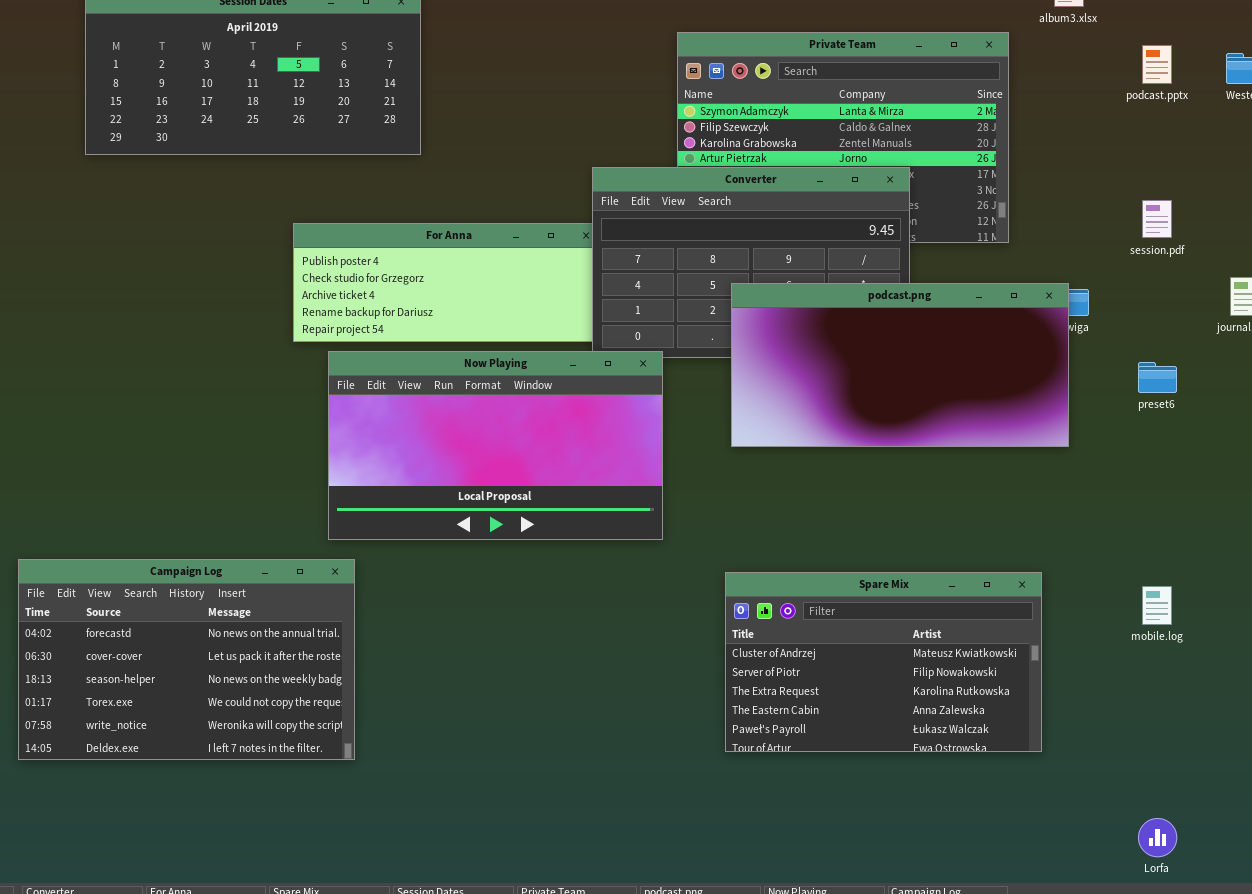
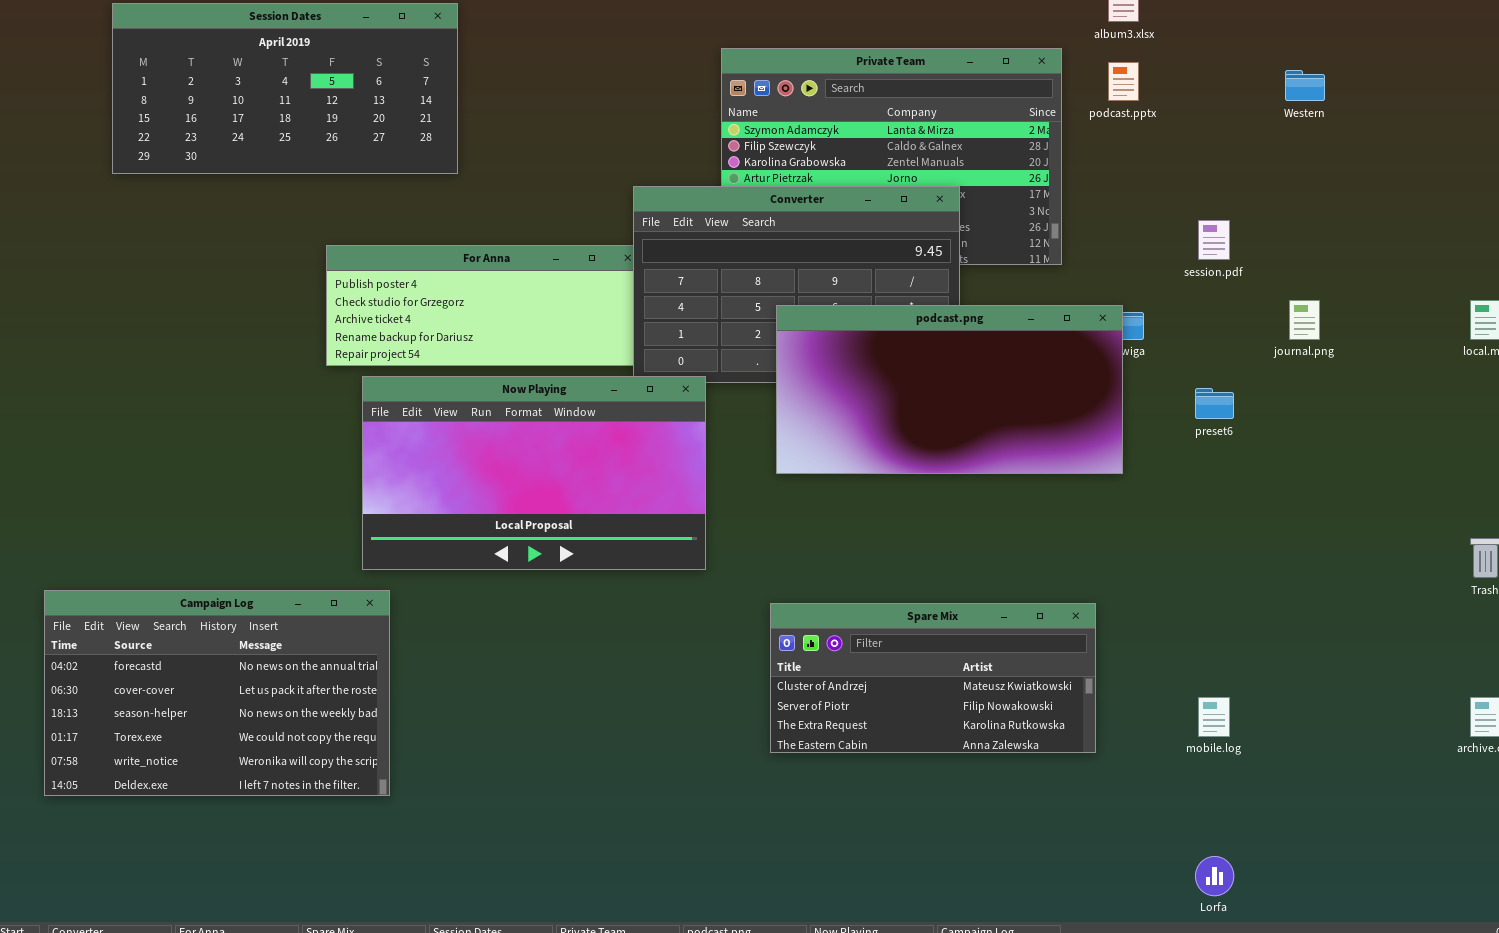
podcast.pptx: [1142,45,1172,84] -> [1108,62,1139,101], moved
Spare Mix: [725,572,1042,752] -> [770,603,1096,753], resized
mobile.log: [1142,586,1172,625] -> [1198,697,1230,737], moved

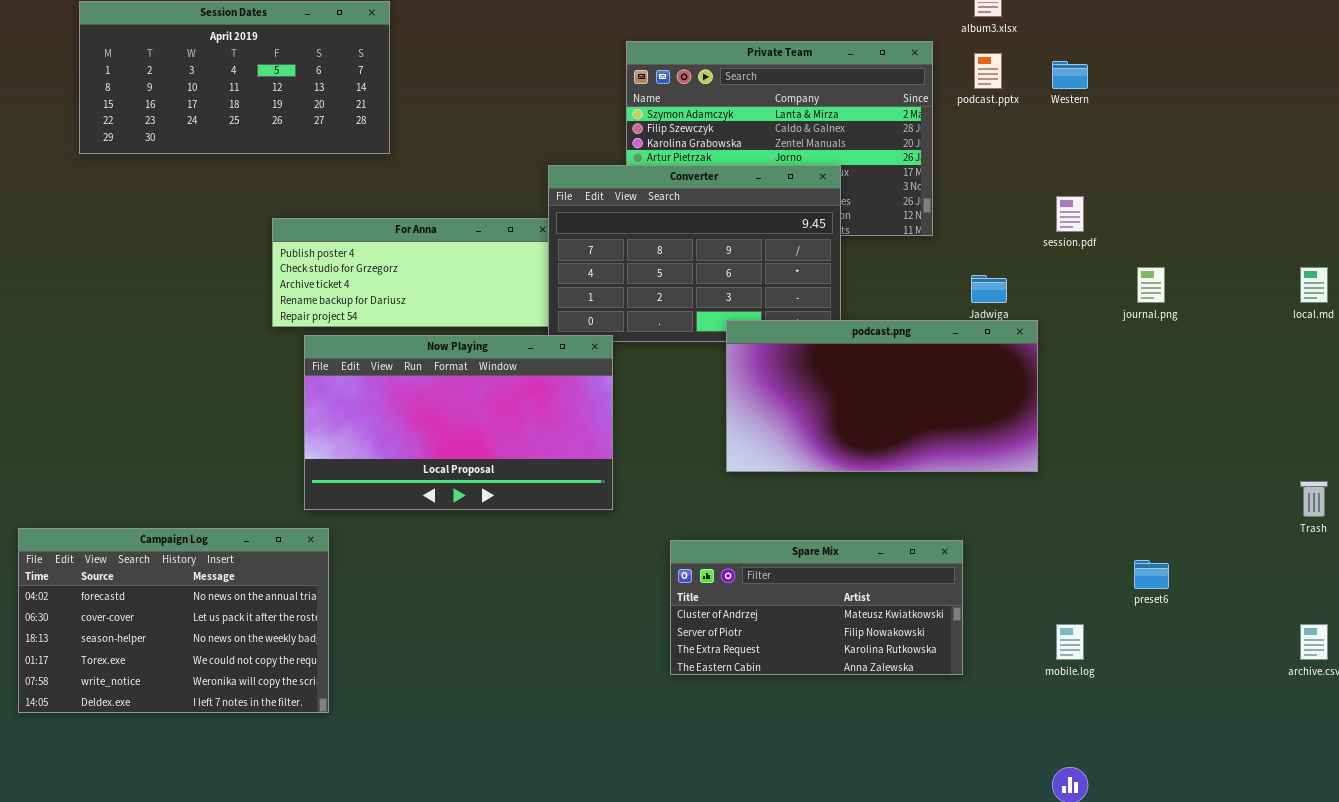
Western: [1285,70,1325,101] -> [1052,61,1088,89], moved
podcast.png: [776,305,1123,474] -> [726,320,1038,472], moved
preset6: [1195,388,1234,419] -> [1134,560,1169,589], moved

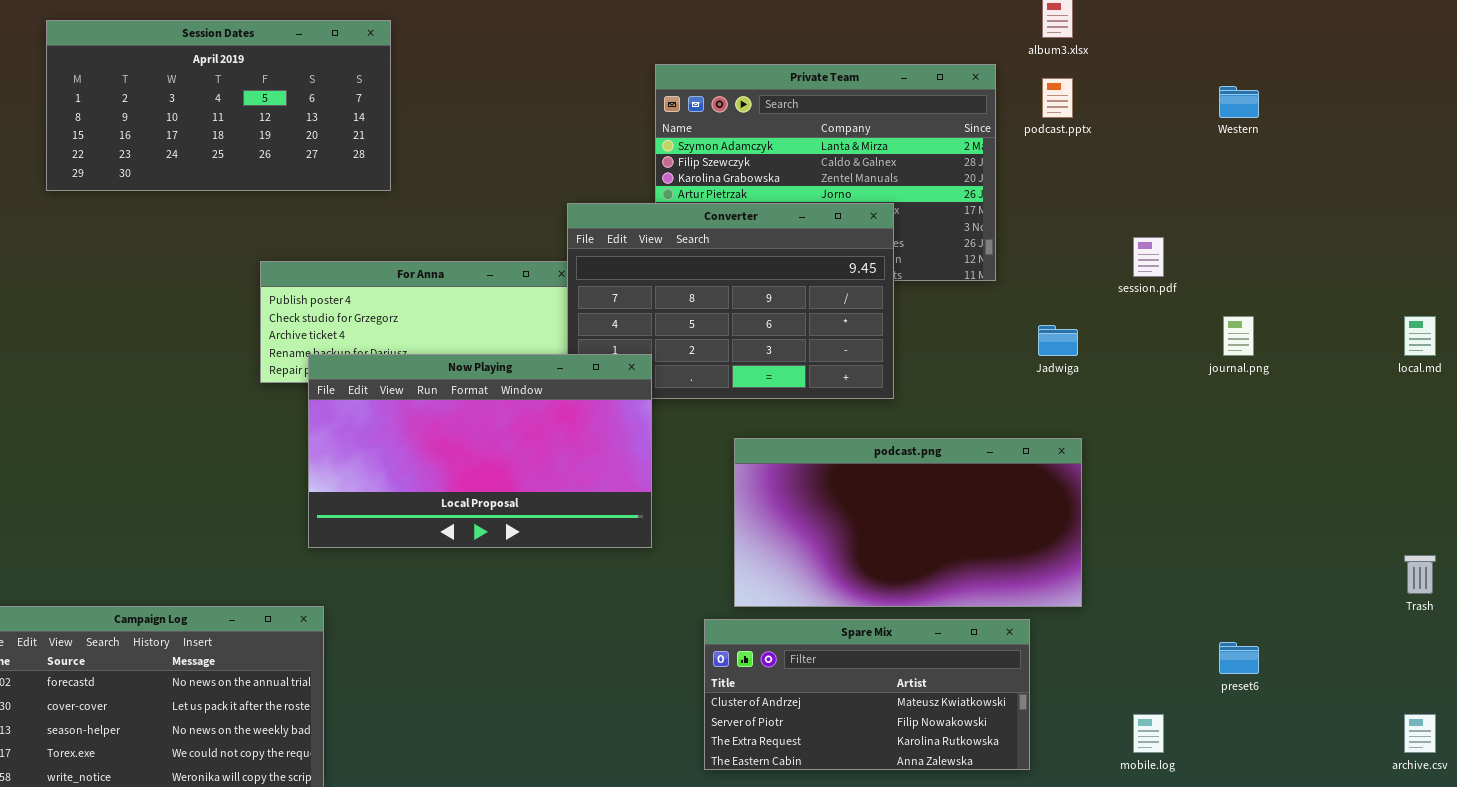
Western: [1052,61,1088,89] -> [1219,86,1259,118], moved
podcast.png: [726,320,1038,472] -> [734,438,1082,607], moved
Now Playing: [304,335,613,510] -> [308,354,652,548], moved

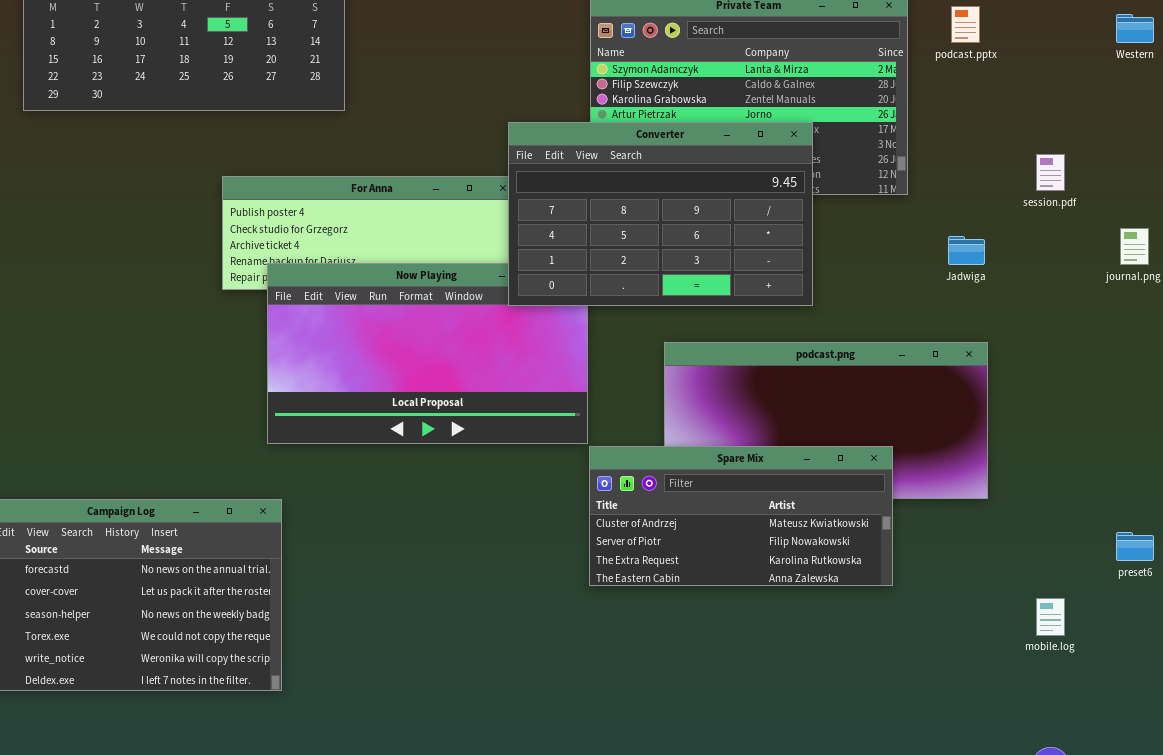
Converter: [567,203,894,399] -> [508,122,813,306], raised
Spare Mix: [704,619,1030,770] -> [589,446,893,586], moved

